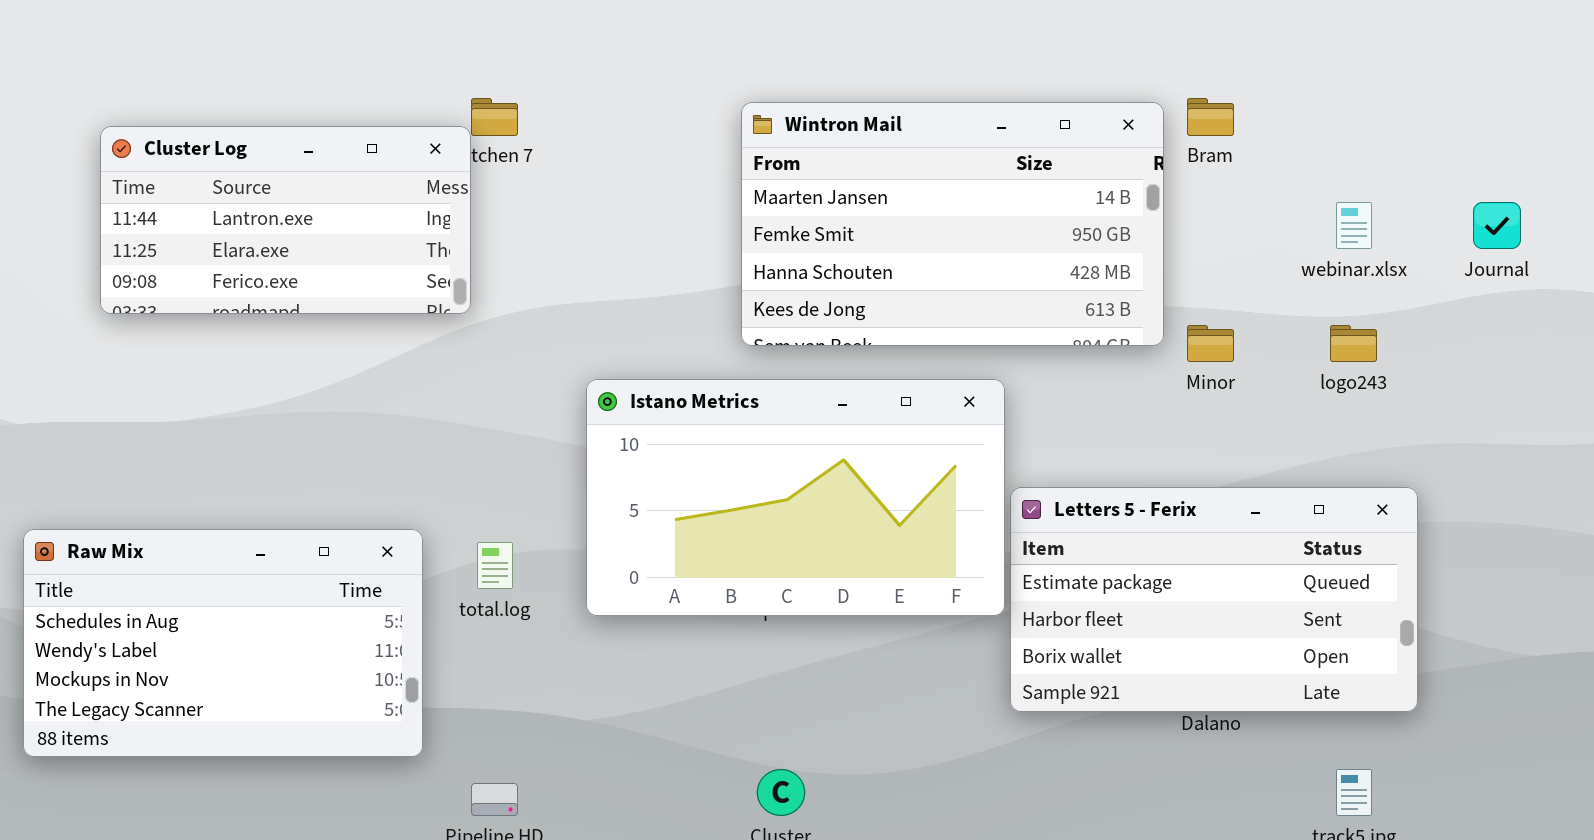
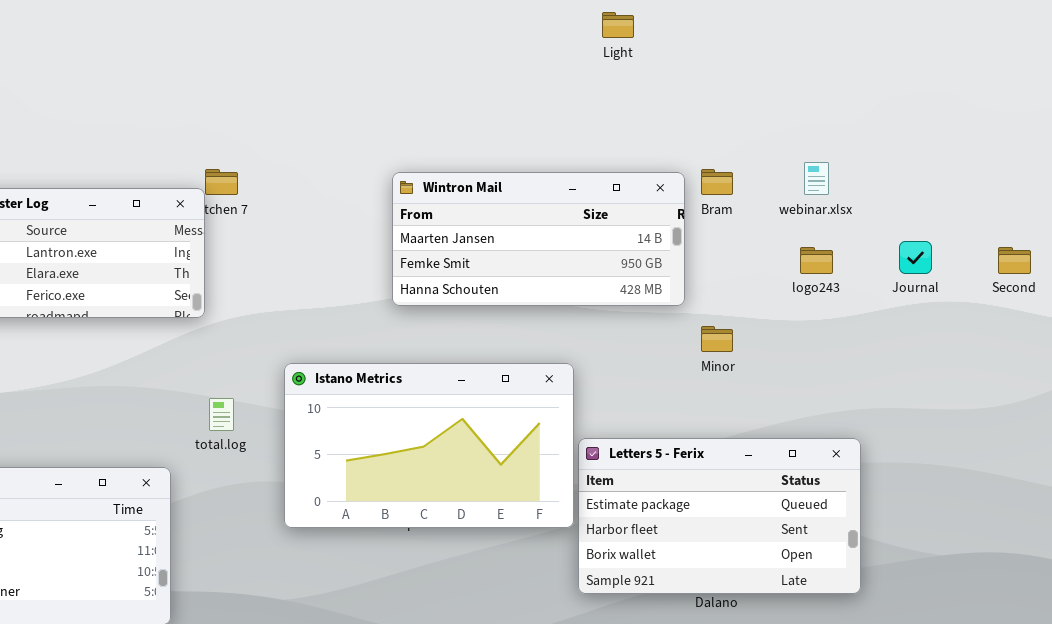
Wintron Mail: [741,102,1164,346] -> [392,172,685,306], resized
webinar.xlsx: [1336,202,1372,249] -> [804,162,829,195], moved
logo243: [1330,325,1377,362] -> [800,247,833,274], moved
total.log: [477,542,513,589] -> [209,398,234,431], moved

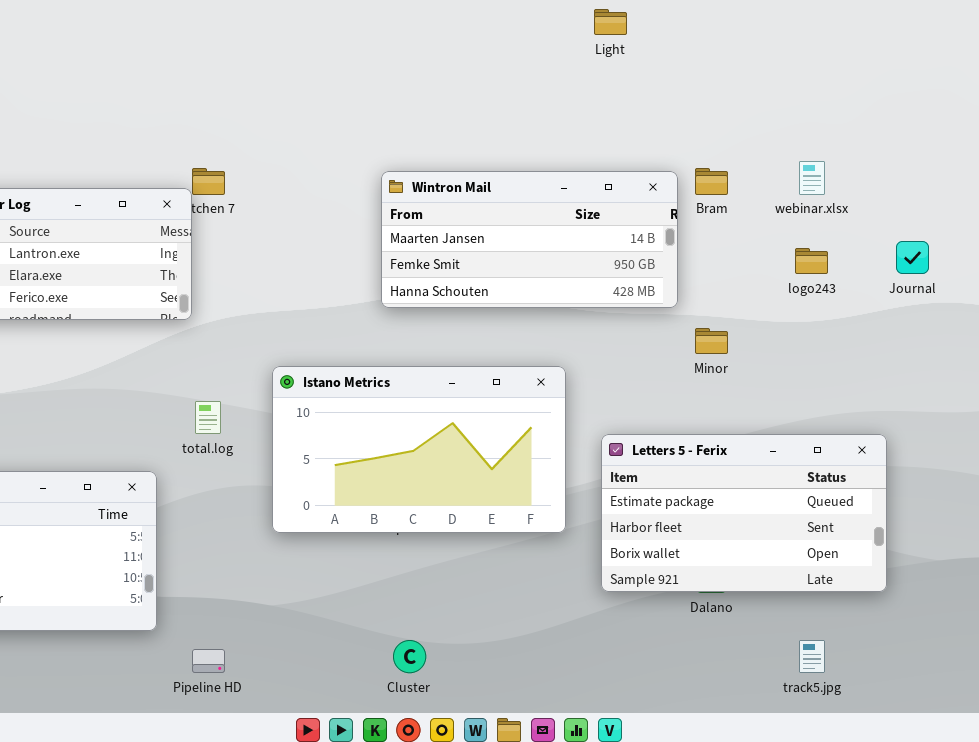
Letters 5 - Ferix: [578,438,861,594] -> [601,434,887,592], moved

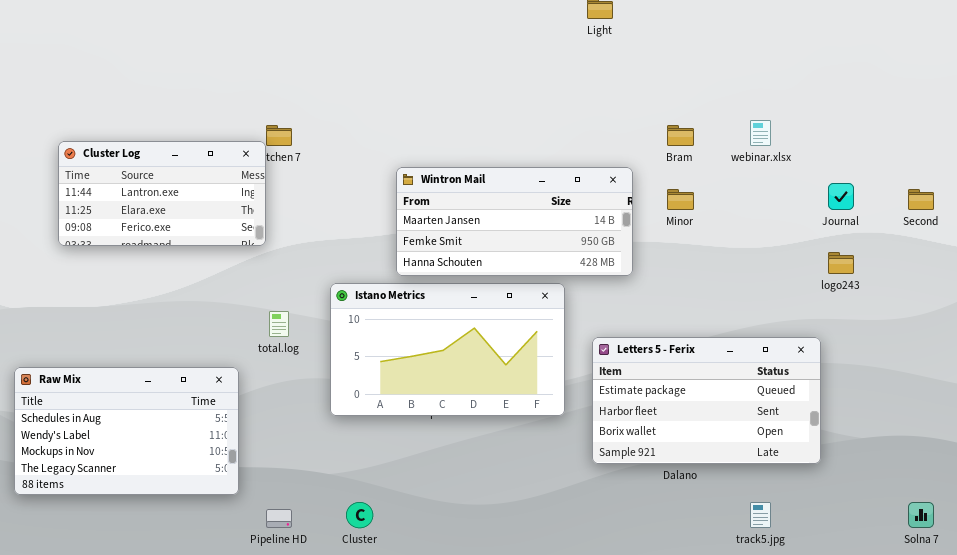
Wintron Mail: [381,171,678,308] -> [396,167,633,276], moved
logo243: [795,248,828,274] -> [828,252,854,274], moved
Minor: [695,328,728,354] -> [667,189,694,210], moved
Cluster: [393,640,426,673] -> [346,502,373,528], moved

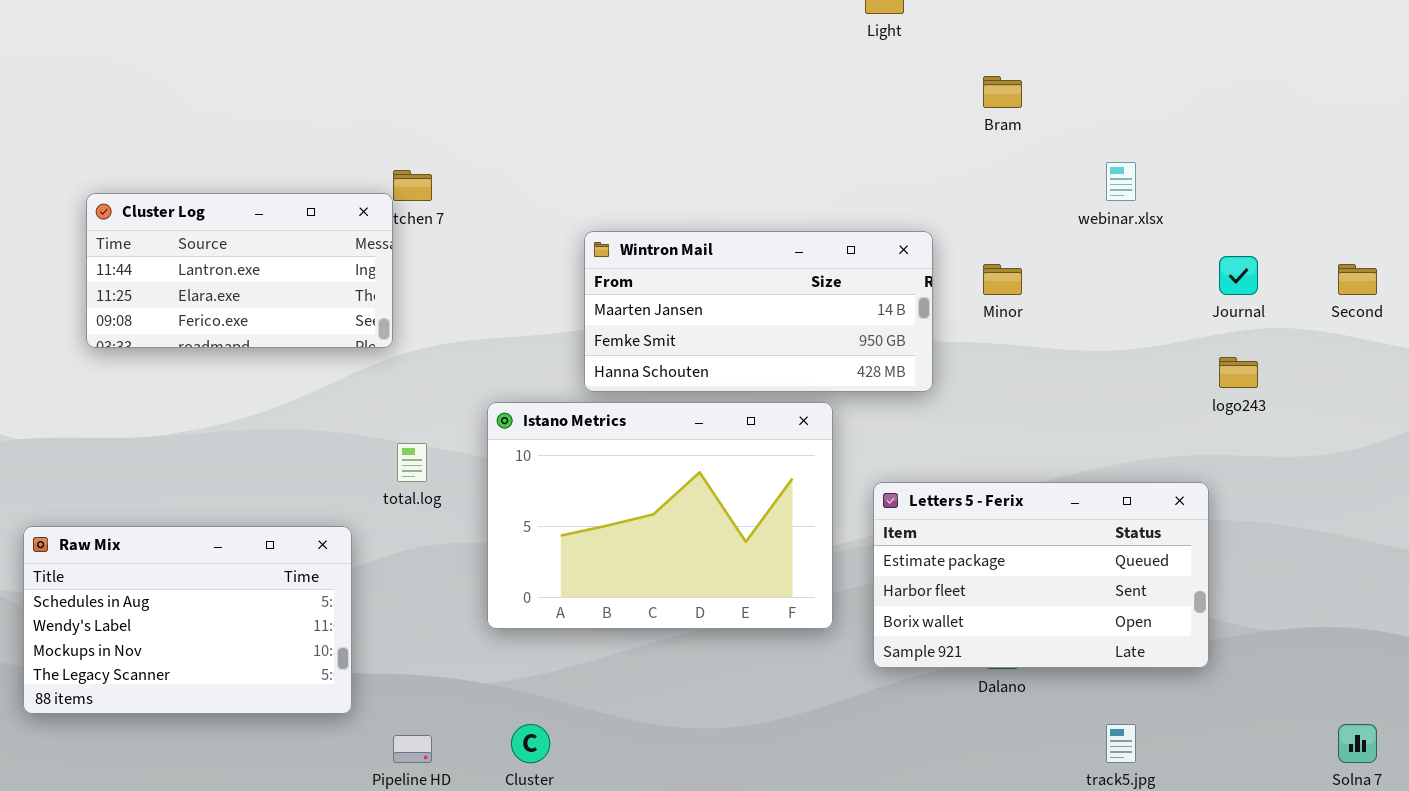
Bram: [667,125,694,146] -> [983,76,1022,108], moved
Istano Metrics: [330,283,565,416] -> [487,402,833,629], resized

